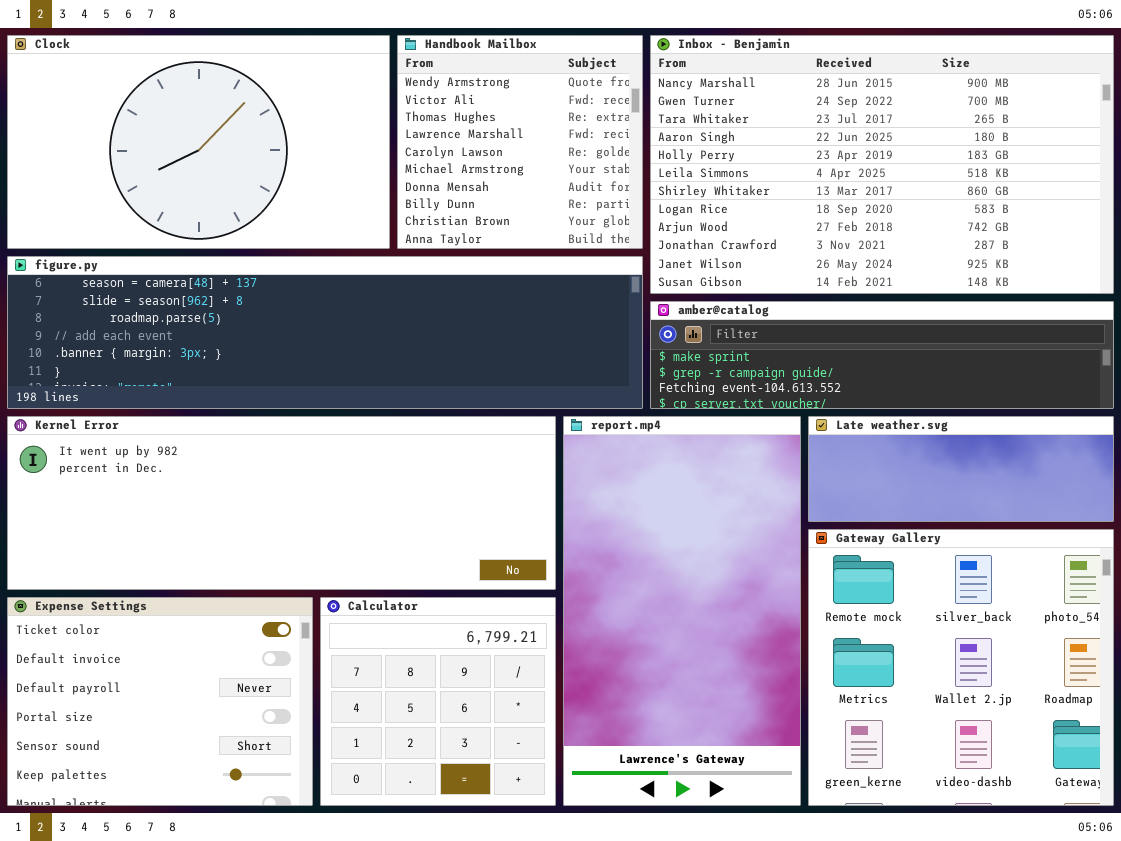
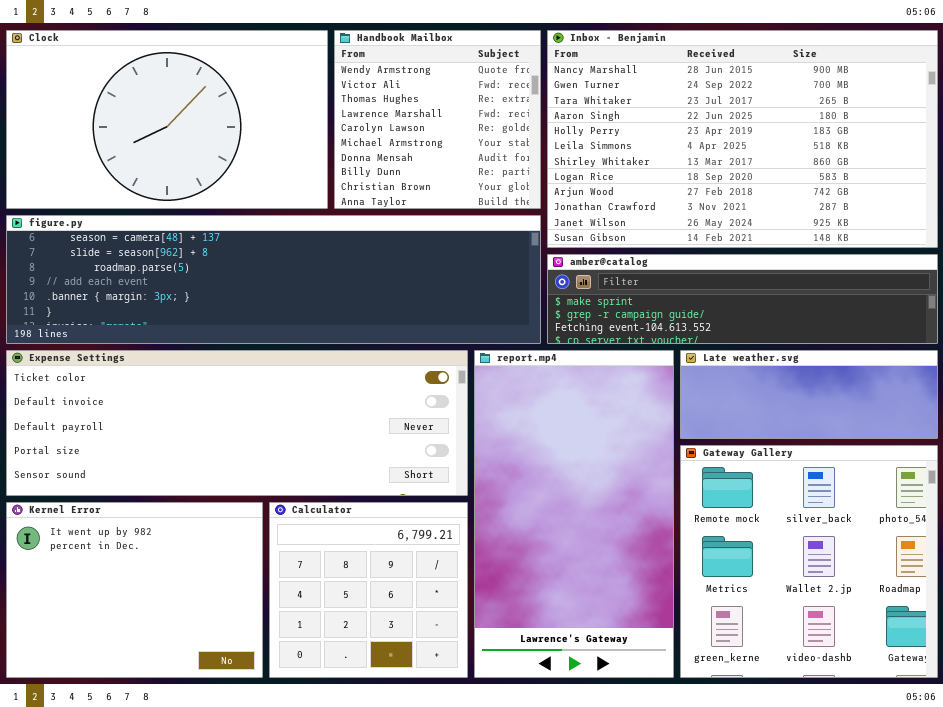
Kernel Error: [7,416,556,590] -> [6,502,263,678], moved, resized
Expense Settings: [7,597,313,806] -> [6,350,468,496], moved, resized

